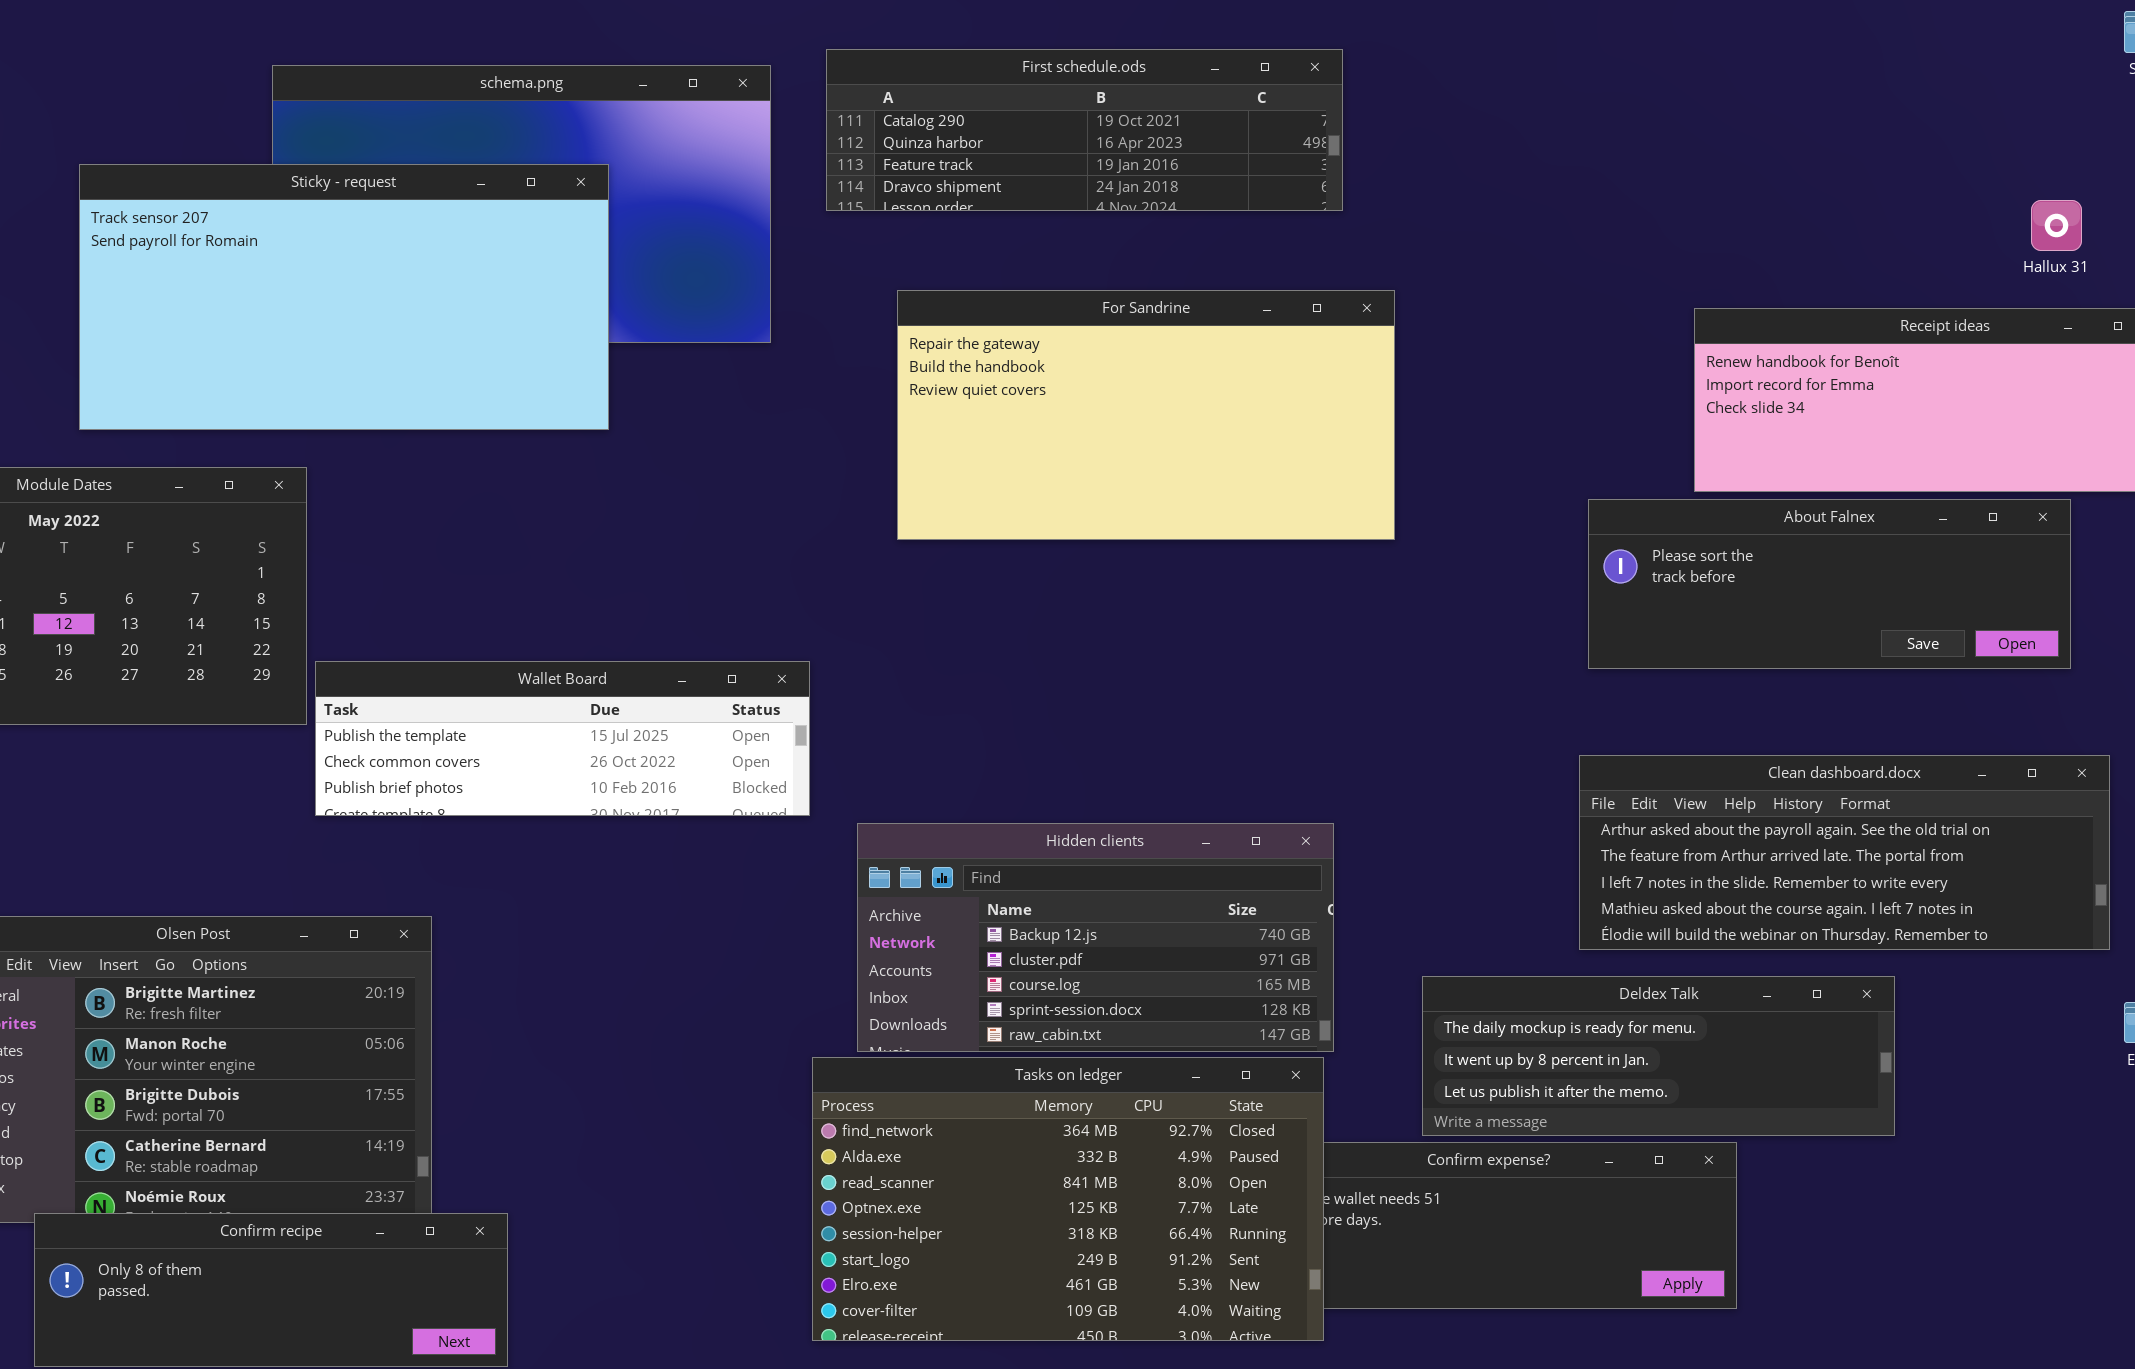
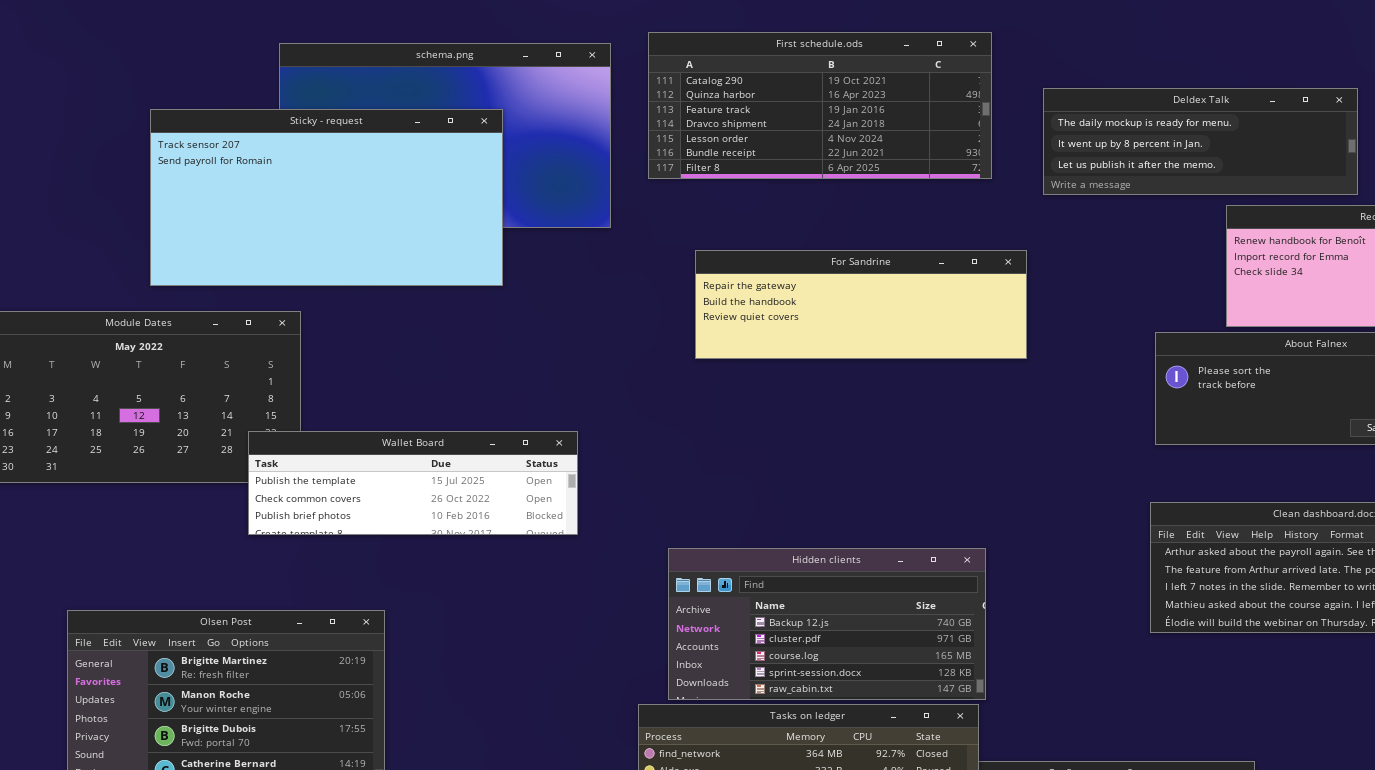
First schedule.ods: [826,49,1343,211] -> [648,32,992,179], resized
For Sandrine: [897,290,1395,540] -> [695,250,1027,359], resized
Wallet Board: [315,661,810,816] -> [248,431,578,535], moved
Deldex Talk: [1422,976,1895,1136] -> [1043,88,1358,195], moved

